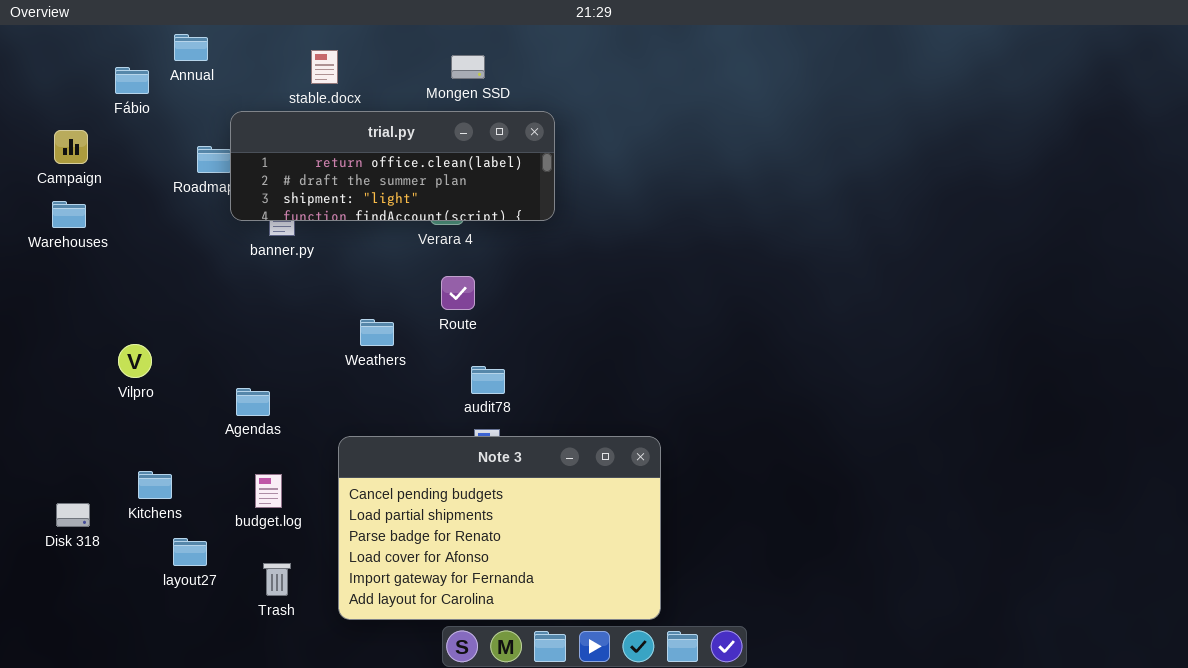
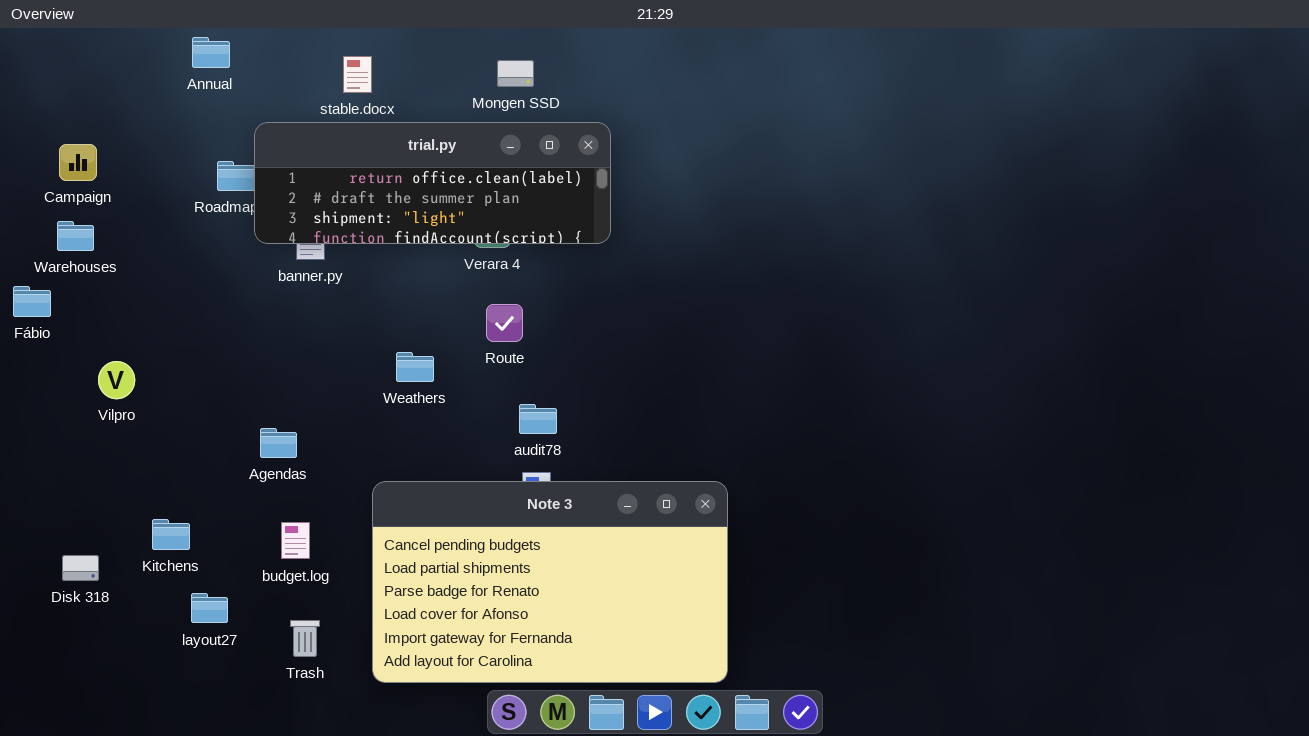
Fábio: [115,67,149,94] -> [13,286,51,317], moved
Vilpro: [118,344,152,378] -> [98,361,135,399], moved

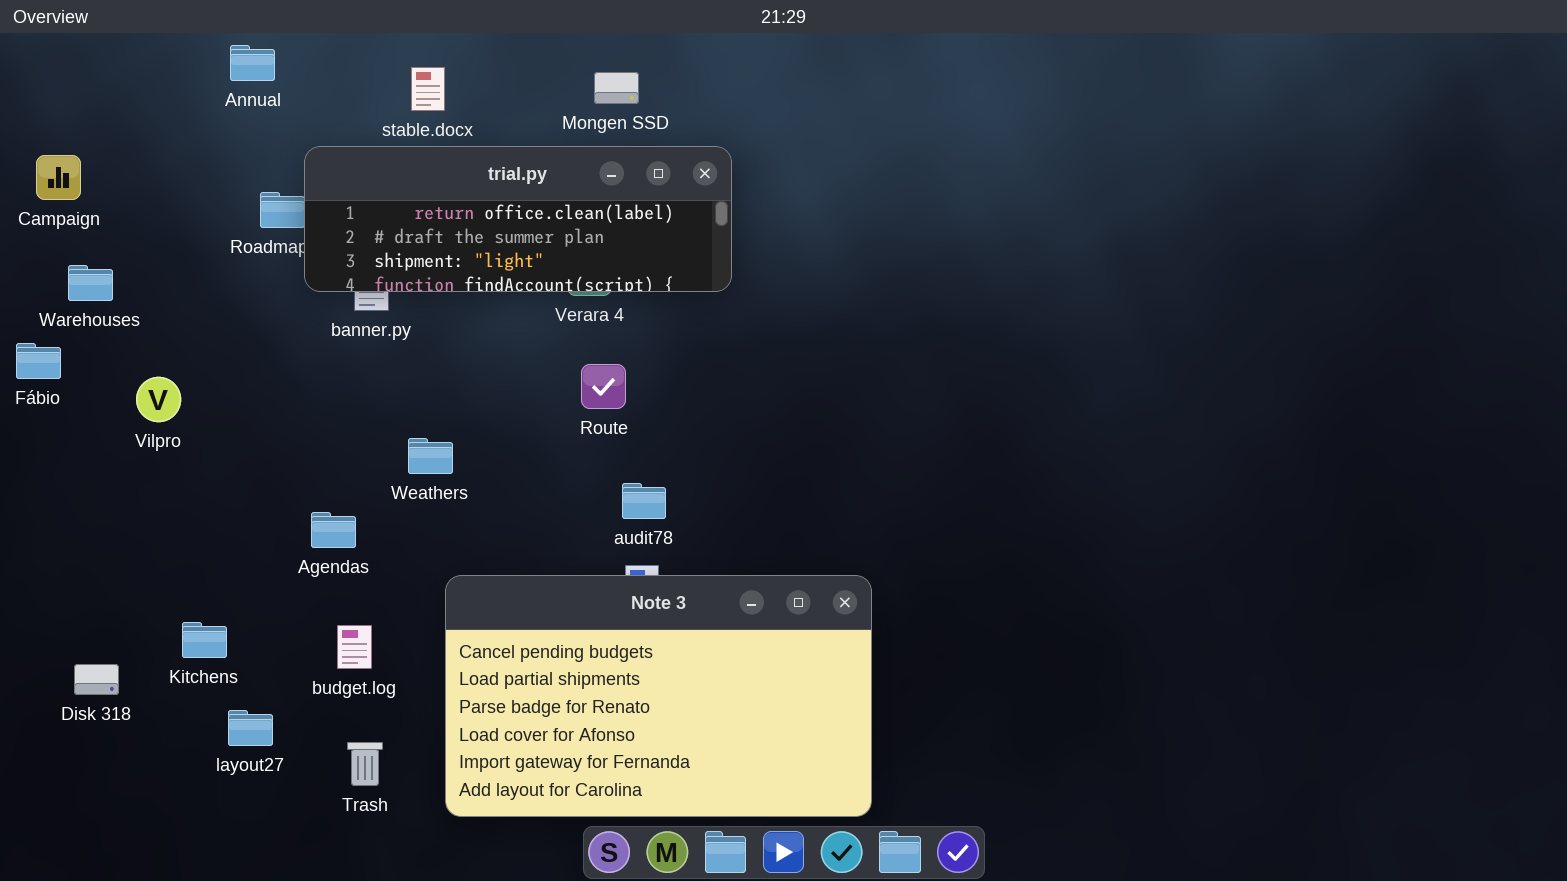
Campaign: [59,144,97,181] -> [36,155,81,200], moved
Weathers: [396,352,434,382] -> [408,438,453,474], moved
Vilpro: [98,361,135,399] -> [136,377,181,422], moved

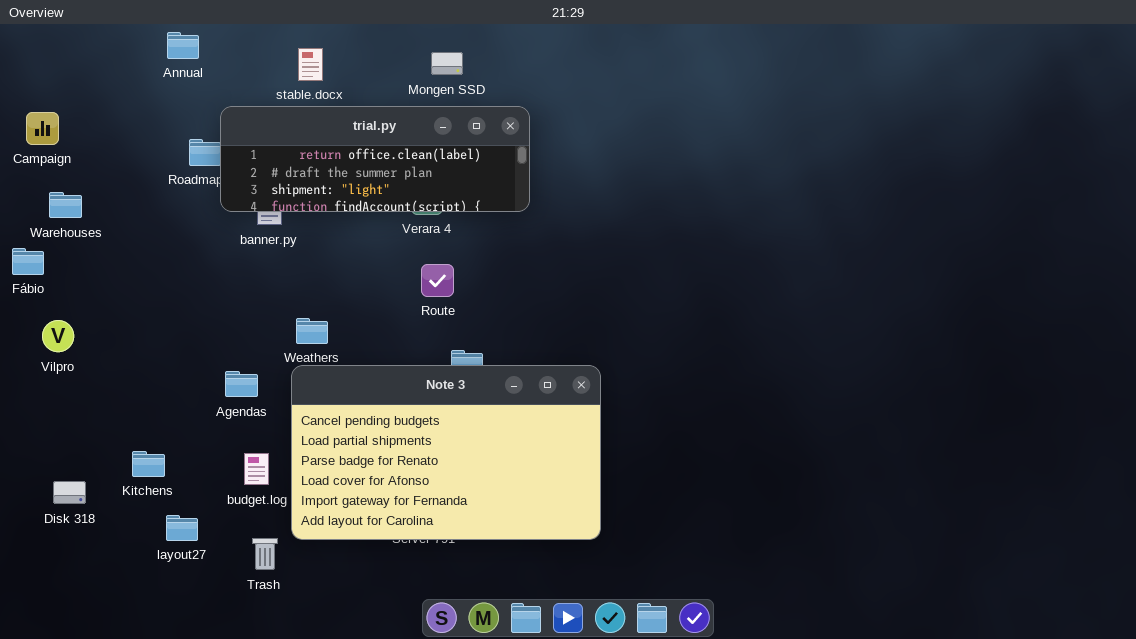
Vilpro: [136,377,181,422] -> [42,320,74,352], moved
Note 3: [445,575,872,817] -> [291,365,601,540], moved

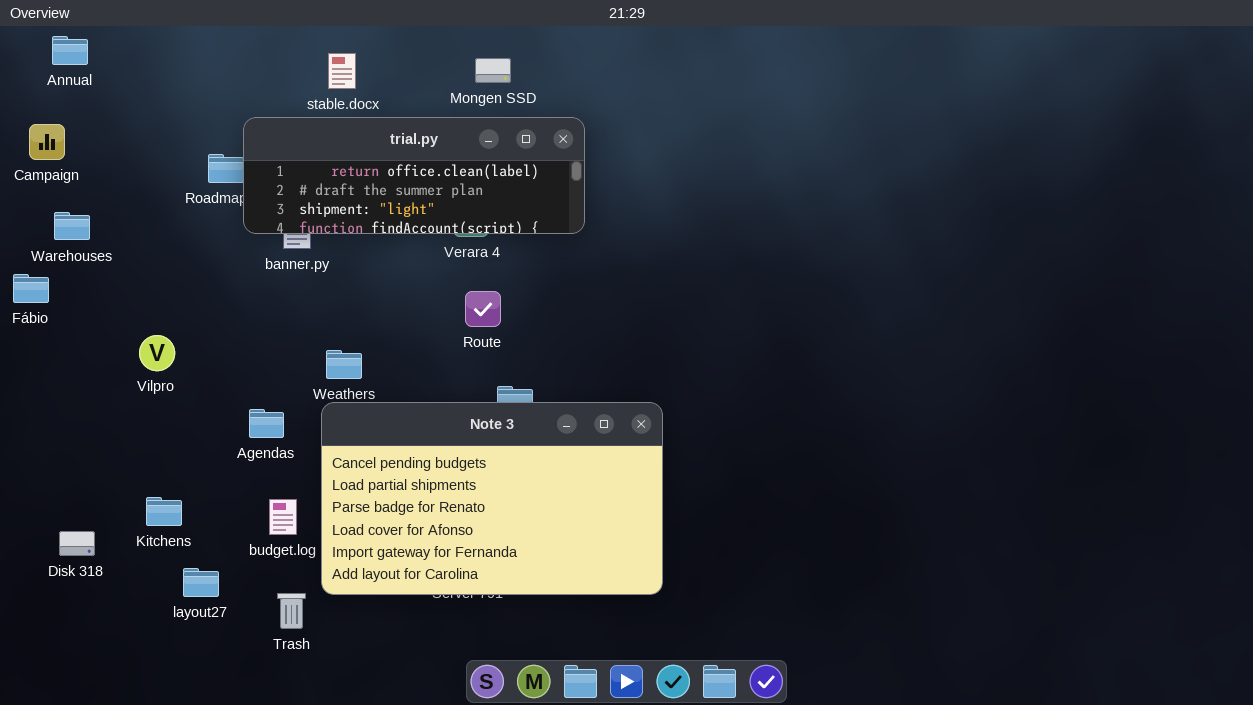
Annual: [167,32,199,59] -> [52,36,88,65], moved
Vilpro: [42,320,74,352] -> [139,335,175,371], moved

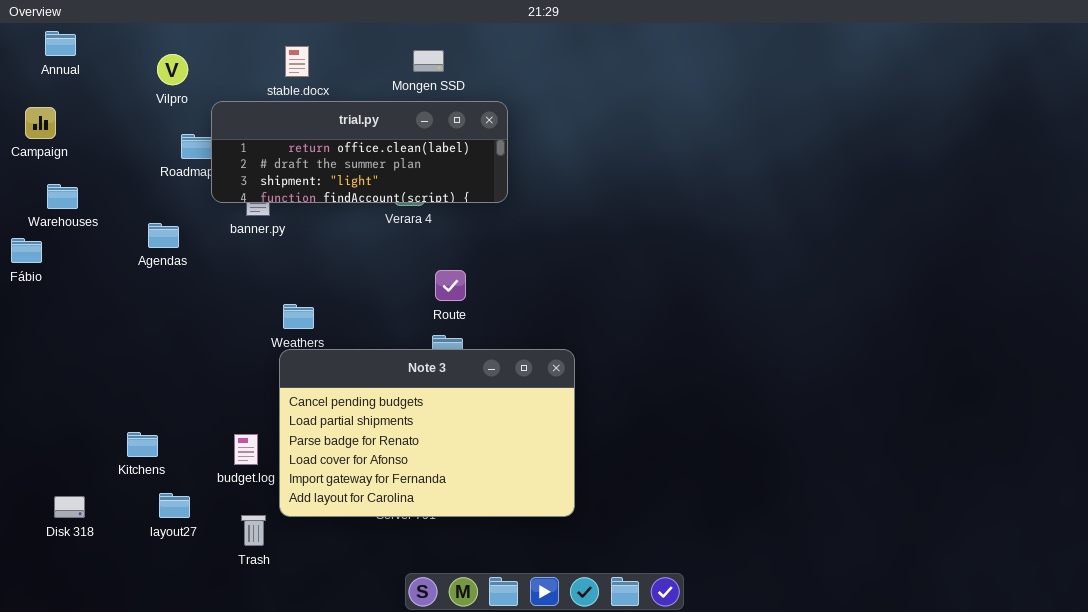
Route: [465,291,501,327] -> [435,270,466,301], moved
Vilpro: [139,335,175,371] -> [157,54,188,85], moved
Agendas: [249,409,284,438] -> [148,223,179,248], moved
Disk 318: [59,531,95,556] -> [54,496,85,518], moved

